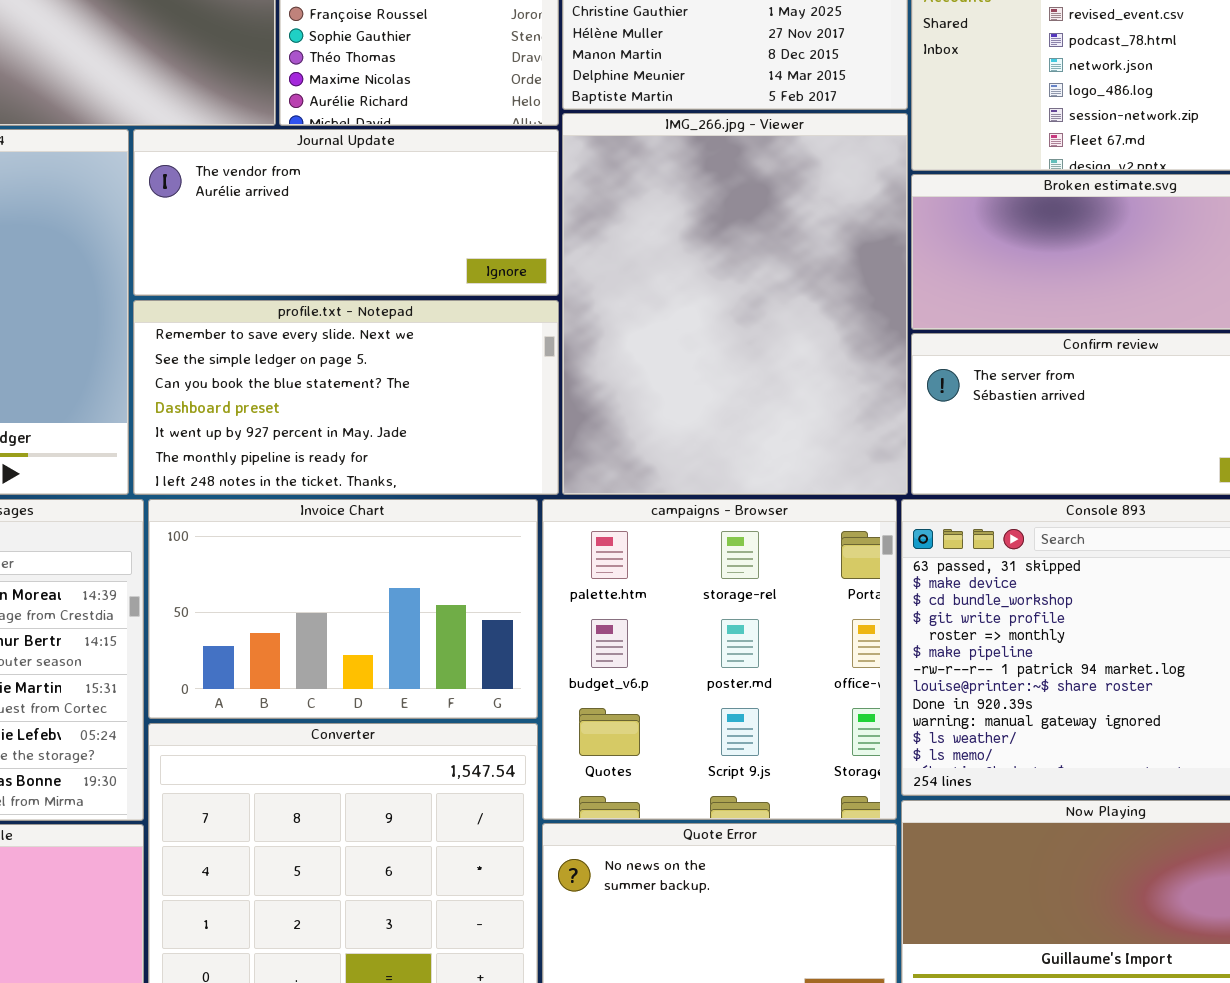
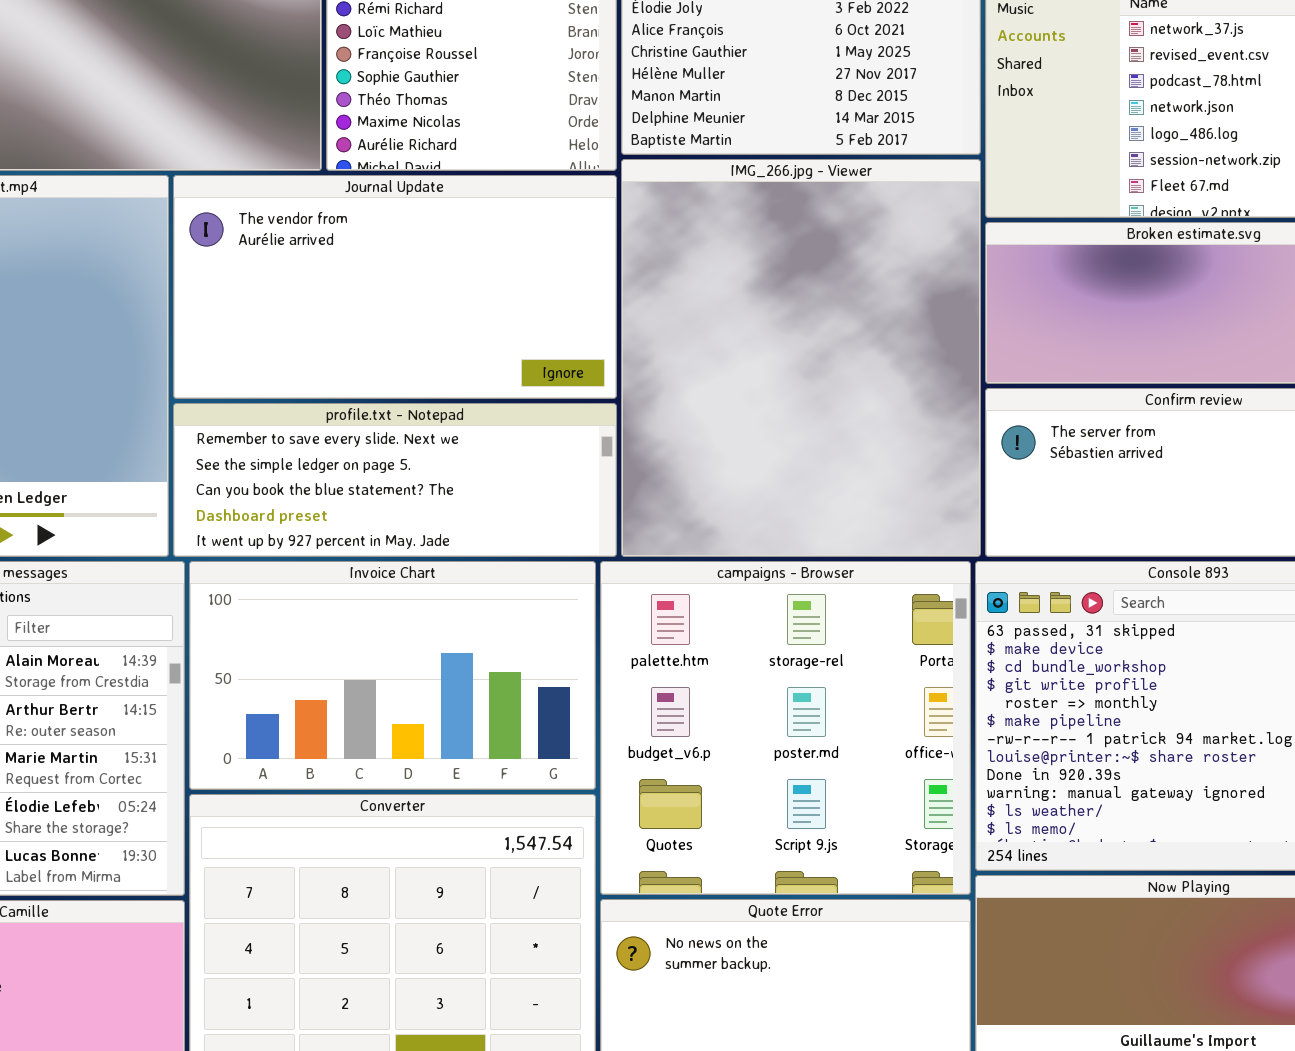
Journal Update: [133,129,559,296] -> [173,175,617,399], resized
profile.txt - Notepad: [133,300,559,495] -> [173,403,617,557], resized

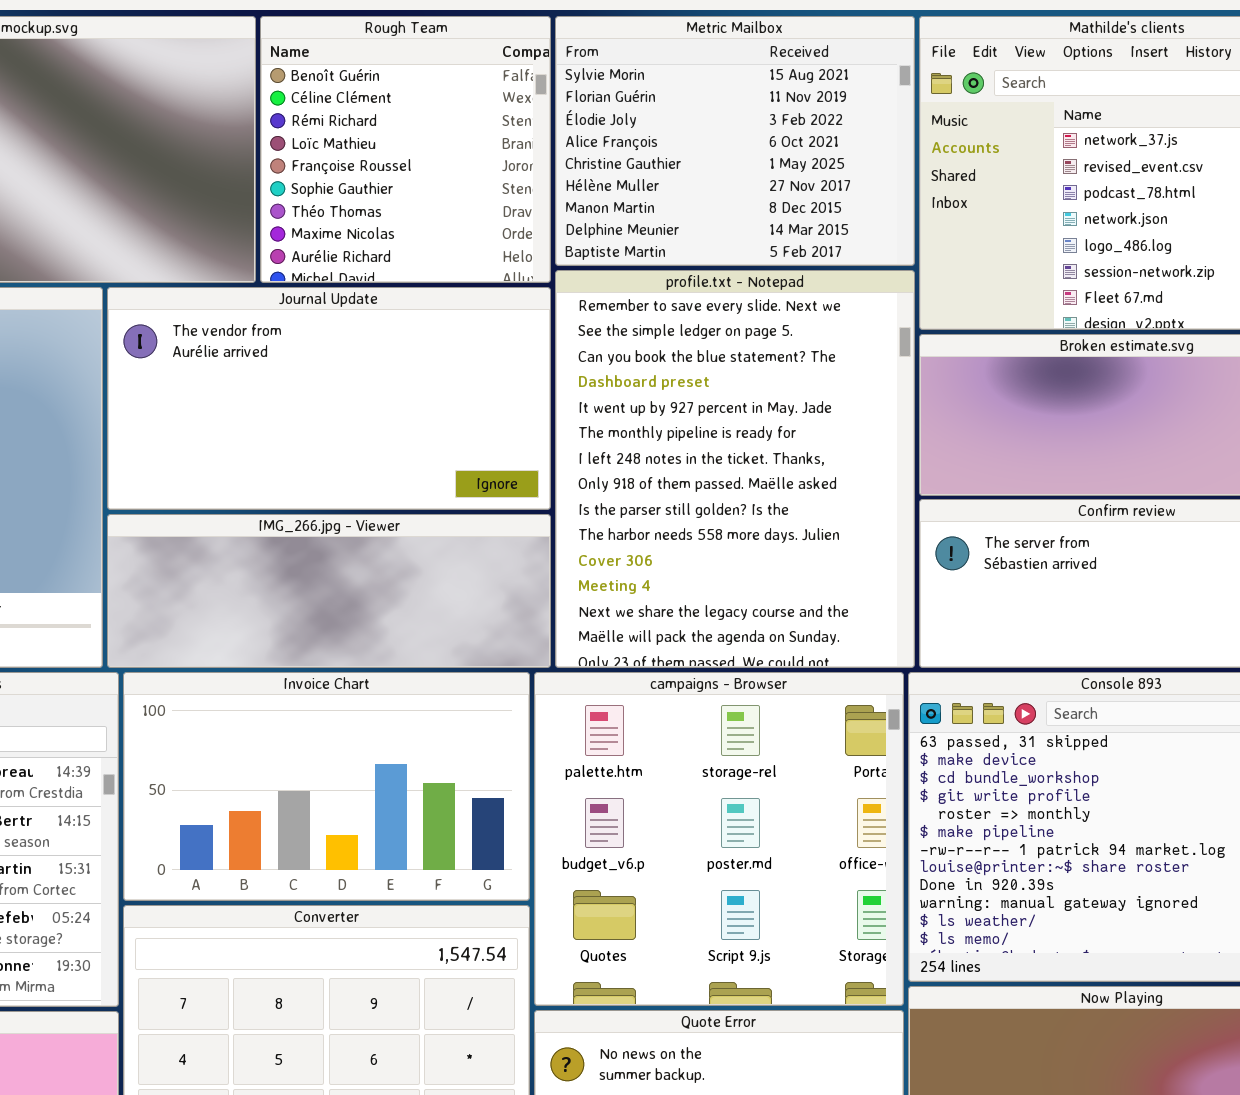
IMG_266.jpg - Viewer: [621,159,981,557] -> [107,514,551,668], moved, resized
profile.txt - Notepad: [173,403,617,557] -> [555,270,915,668], moved, resized

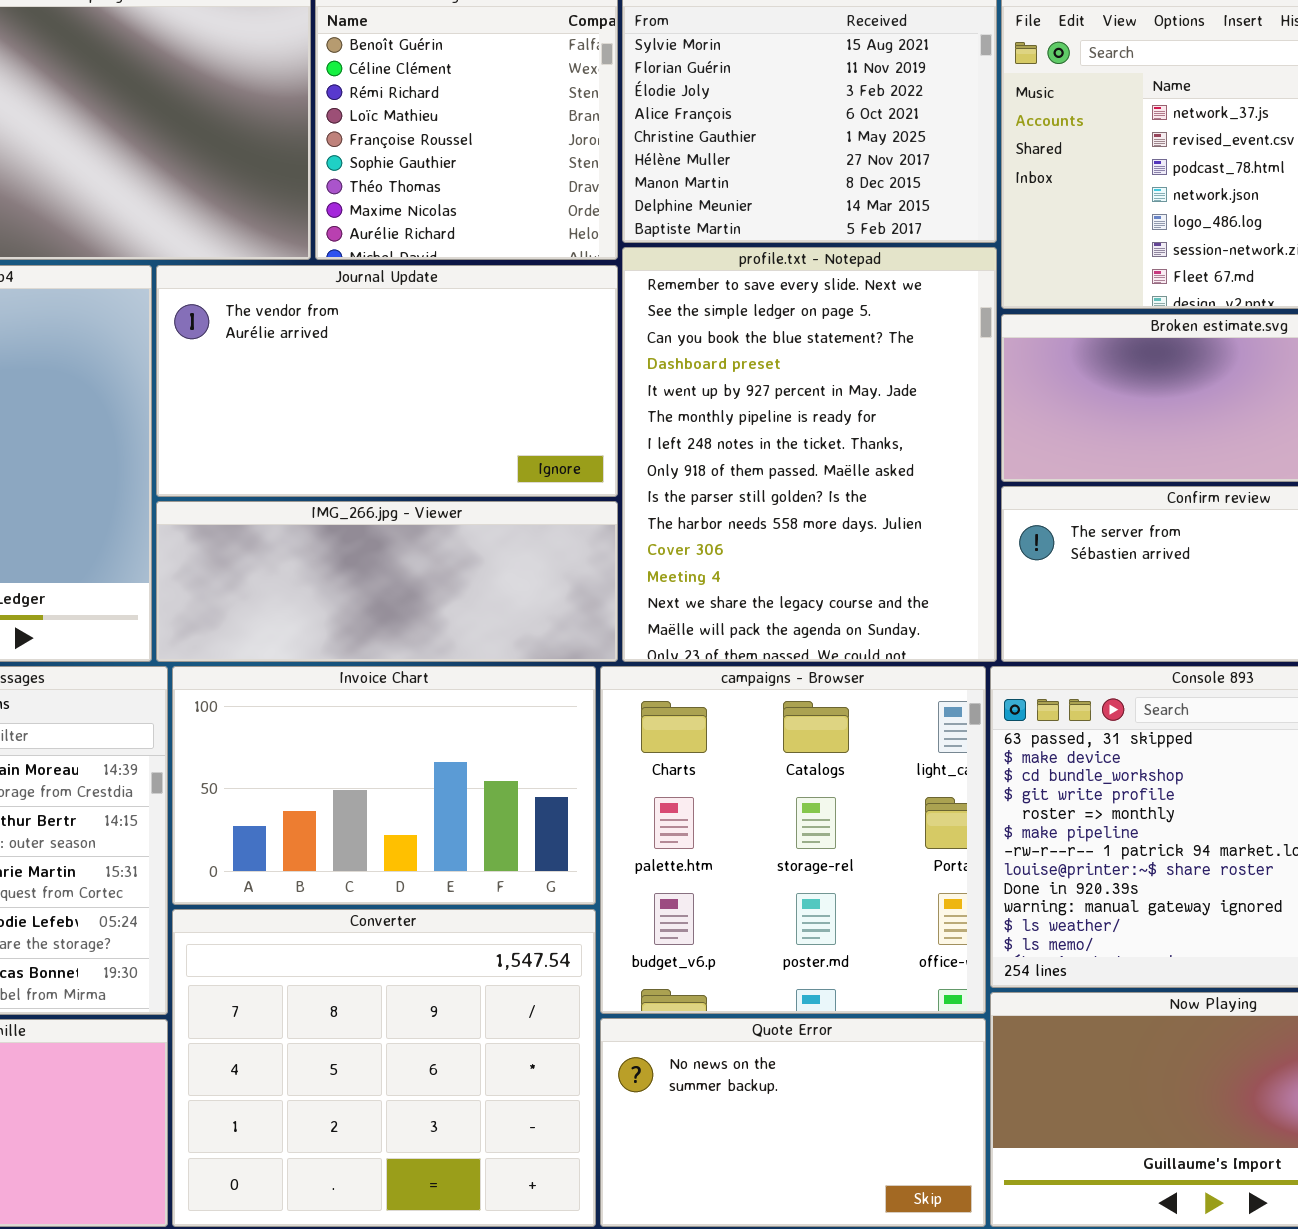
campaigns - Browser: [534,672,904,1006] -> [600,666,986,1014], scrolled up 1 row

